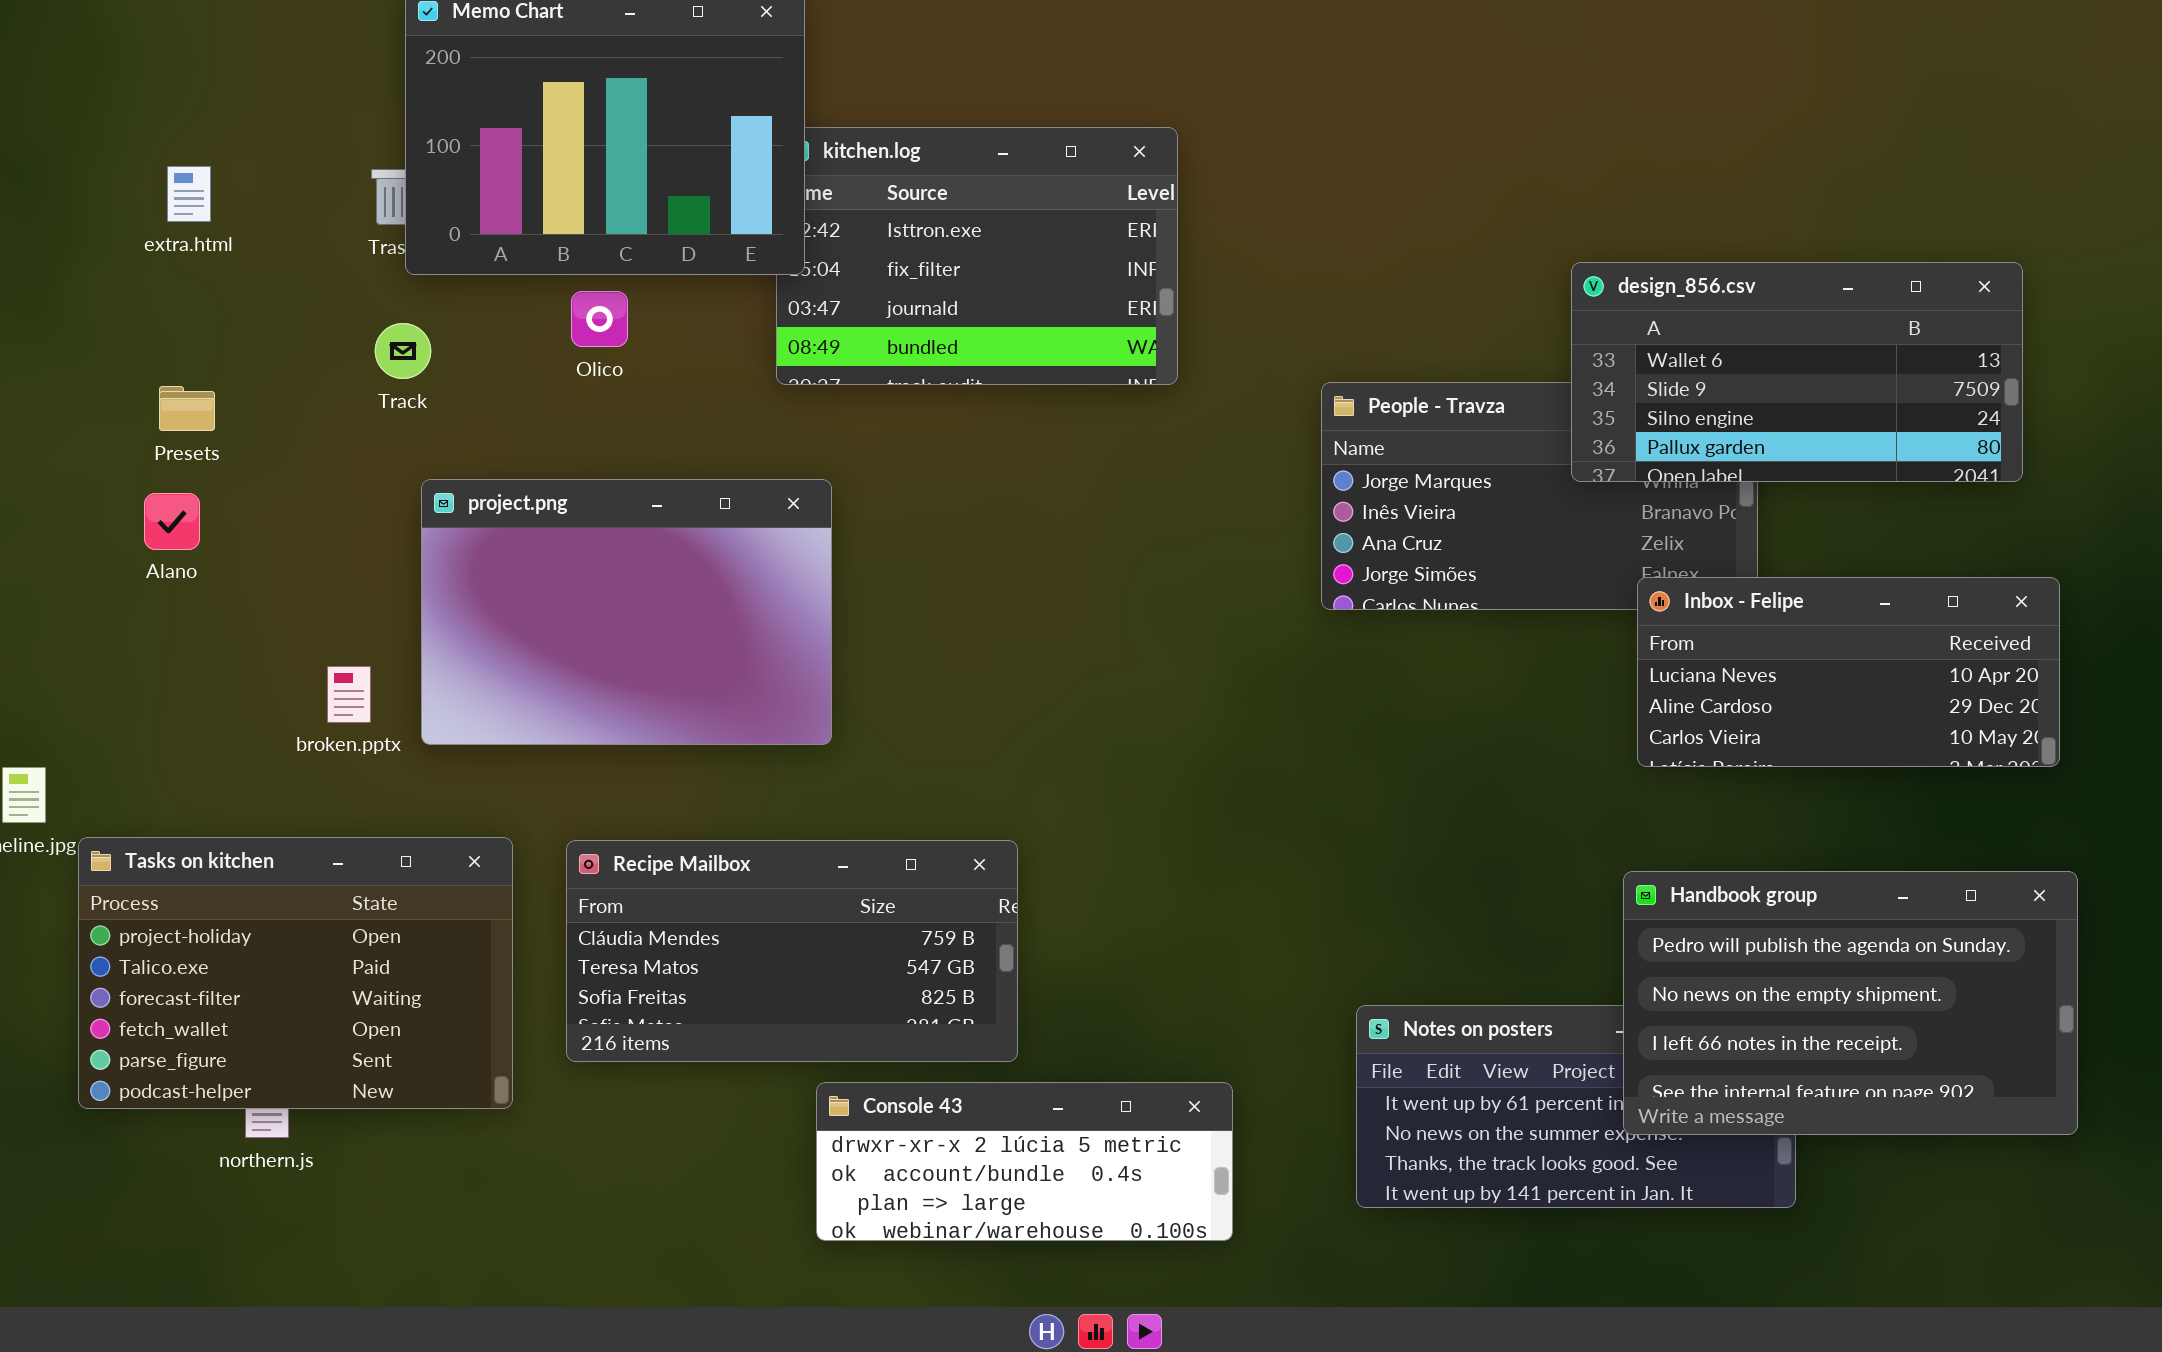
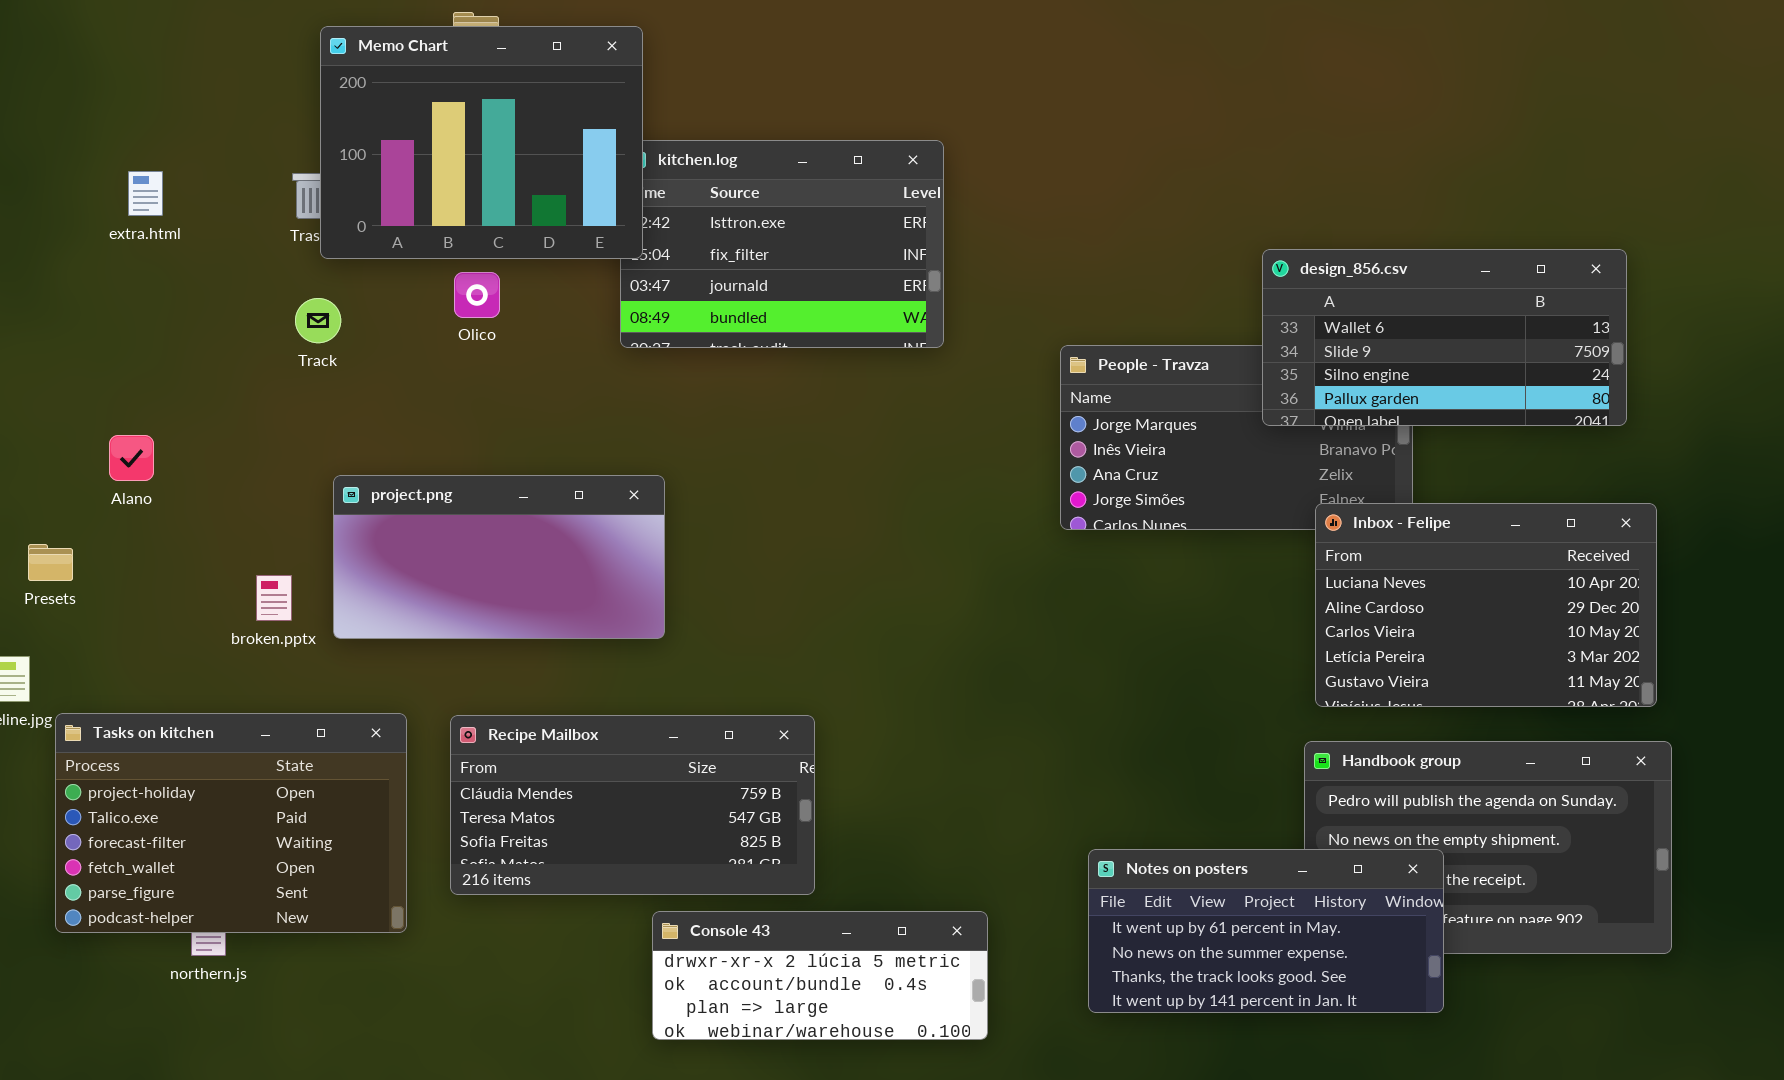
Presets: [159,386,215,431] -> [28,544,73,581], moved
project.png: [421,479,832,745] -> [333,475,665,639], resized
Inbox - Felipe: [1637,577,2060,767] -> [1315,503,1657,707], resized
Notes on posters: [1356,1005,1796,1208] -> [1088,849,1444,1013], raised

